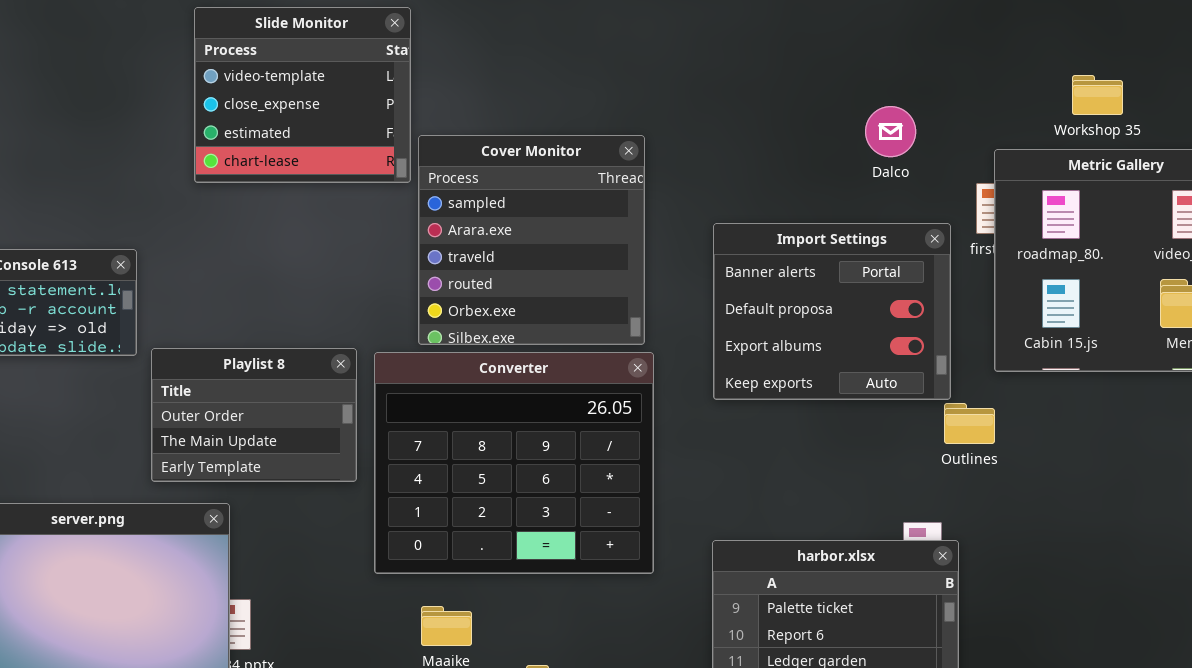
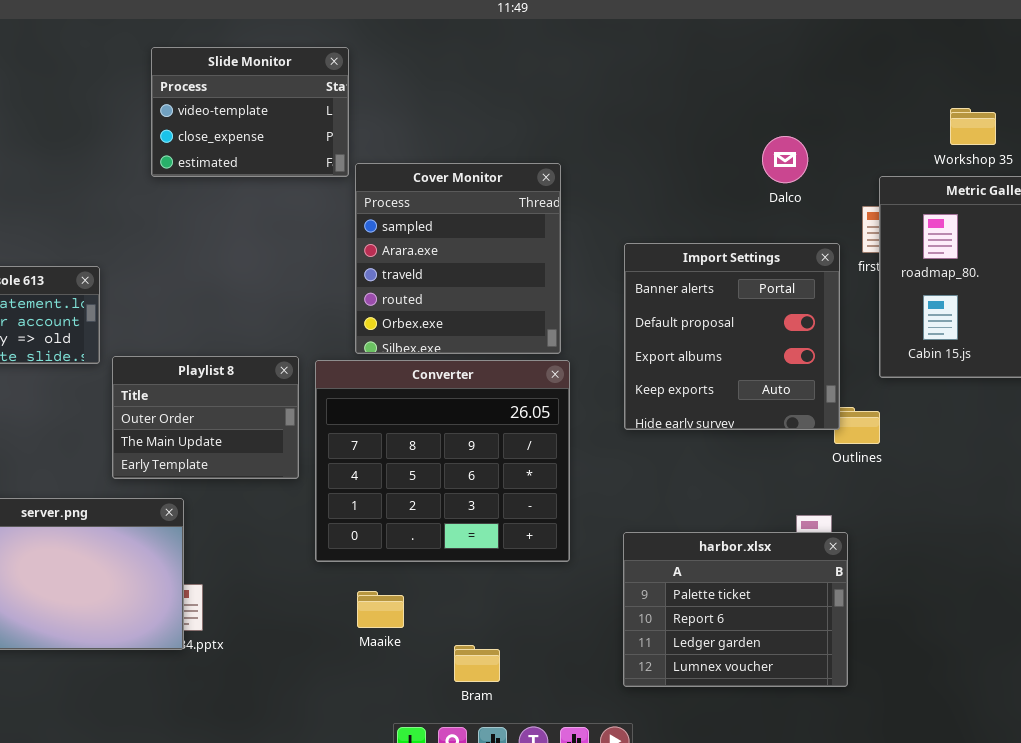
Slide Monitor: [194,7,411,183] -> [151,47,349,177], resized
Import Settings: [713,223,951,400] -> [624,243,840,430], resized

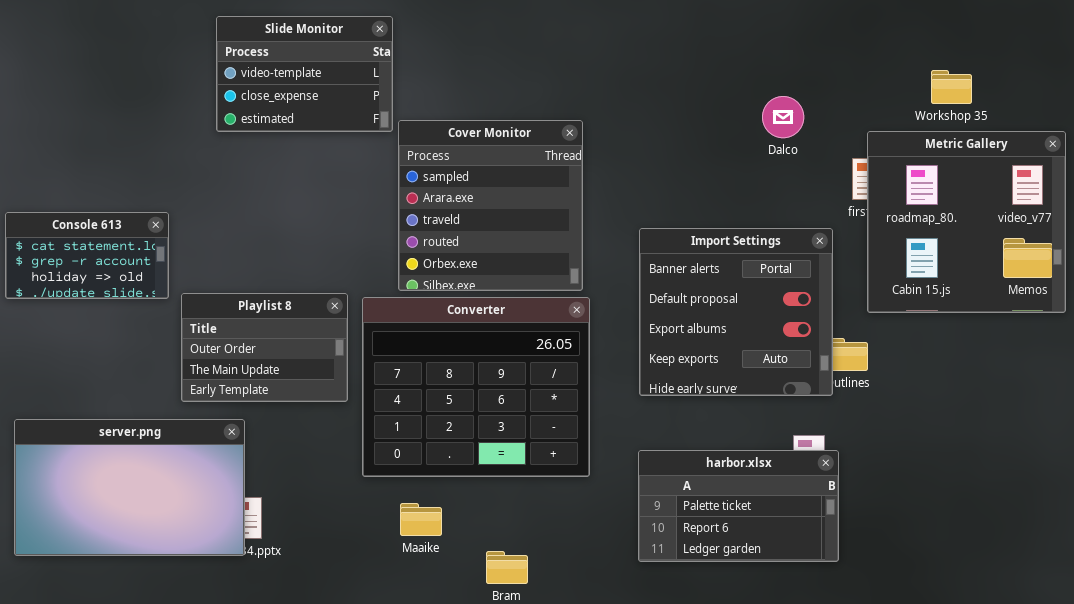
Import Settings: [624,243,840,430] -> [639,228,833,396], moved
harbor.xlsx: [623,532,848,687] -> [638,450,839,562], resized

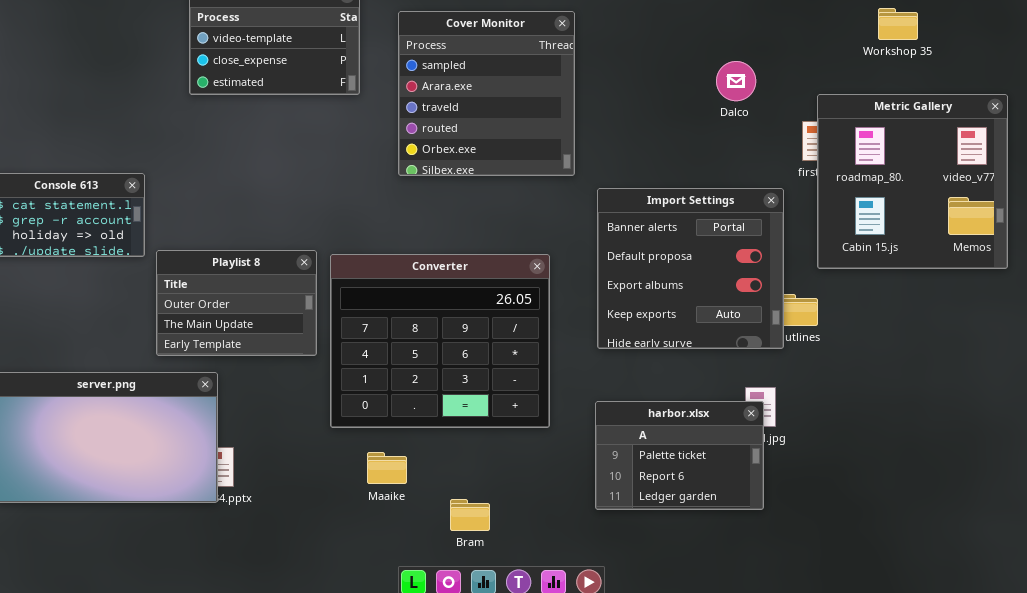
Workshop 35: [931,70,972,104] -> [878,8,918,40], moved
Cover Monitor: [398,120,583,291] -> [398,11,575,176], moved
harbor.xlsx: [638,450,839,562] -> [595,401,764,510], resized

